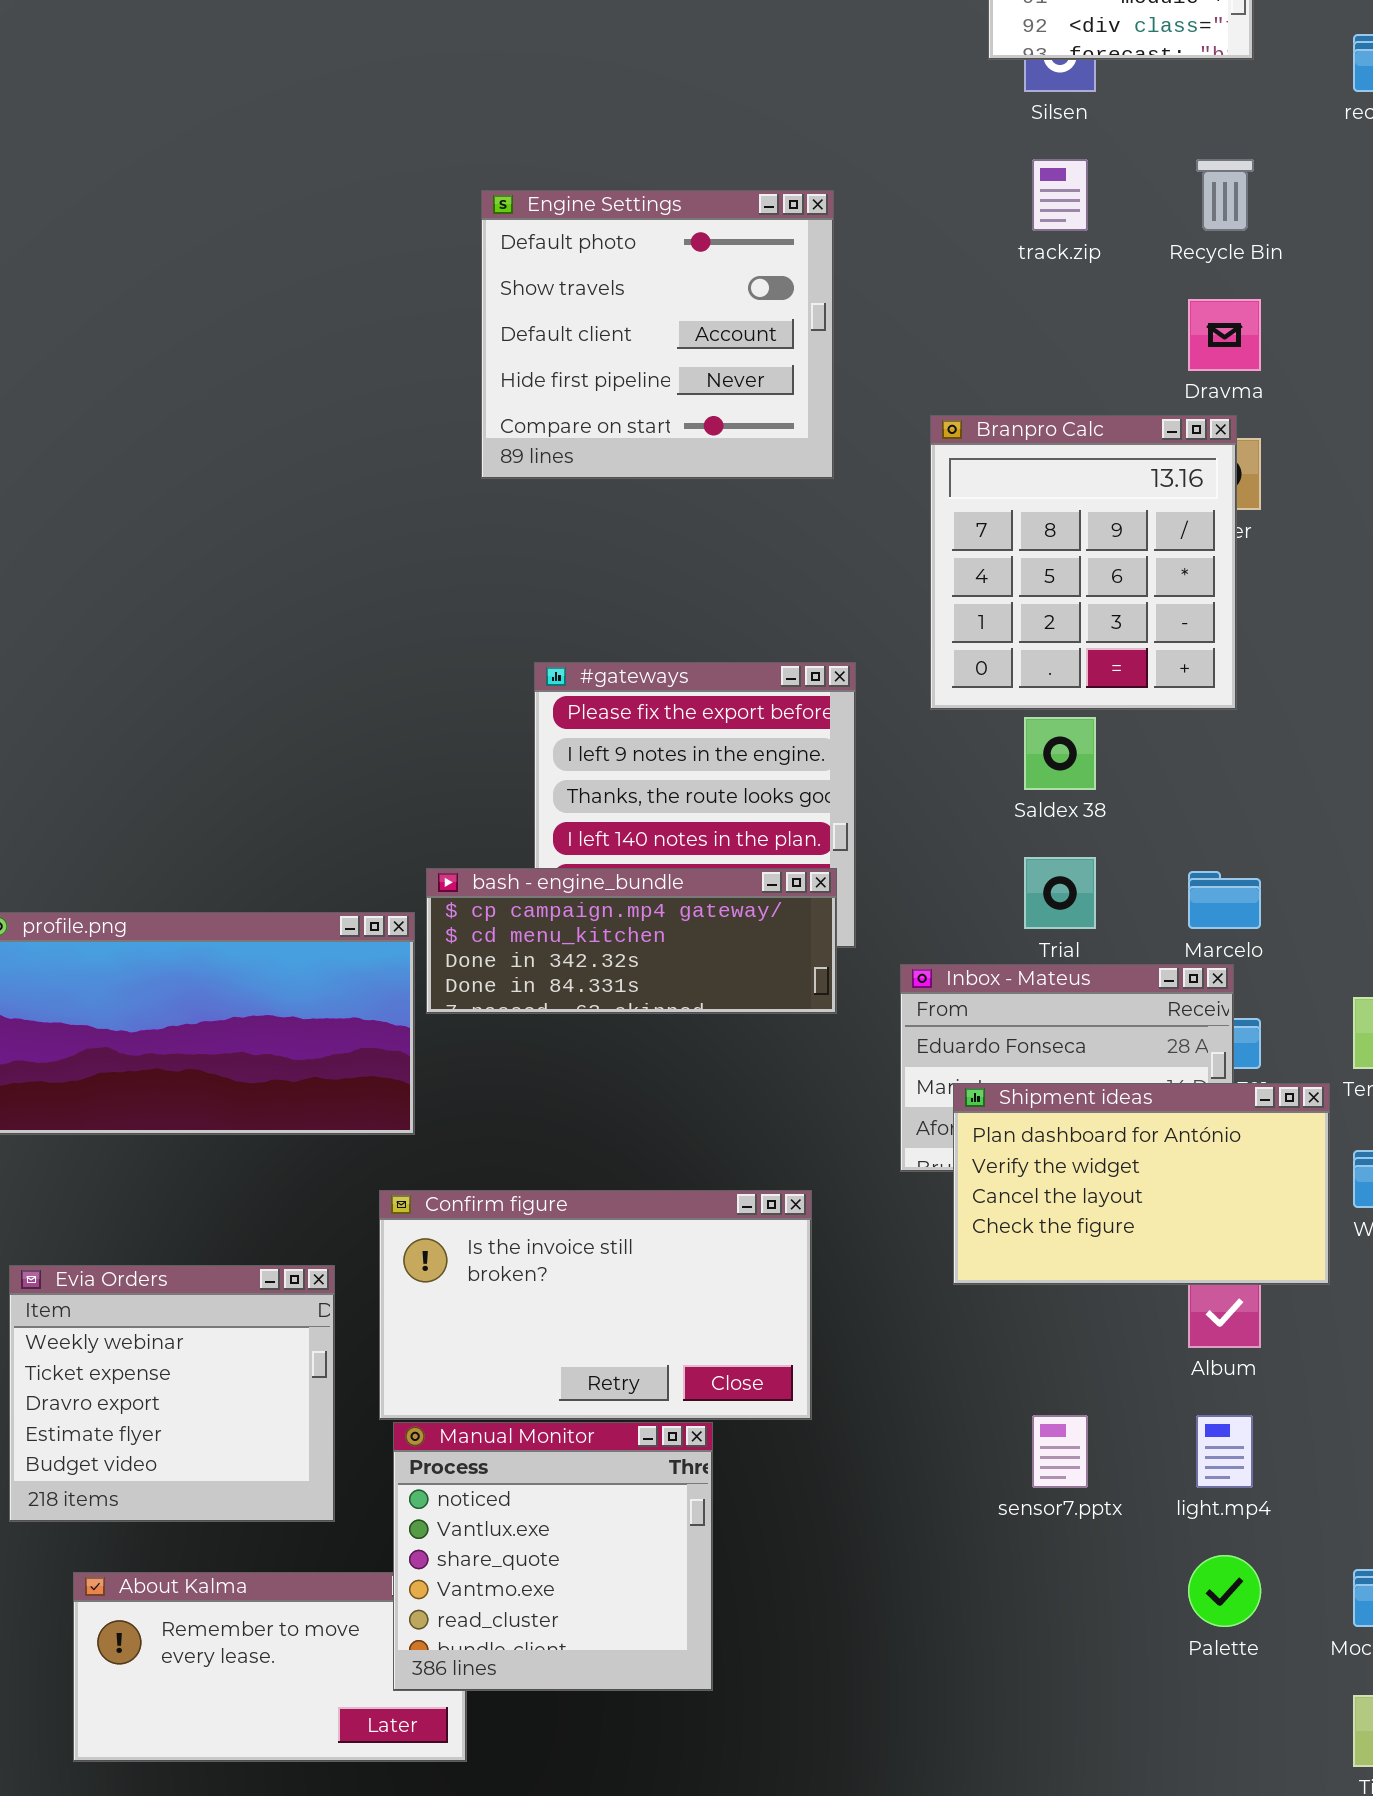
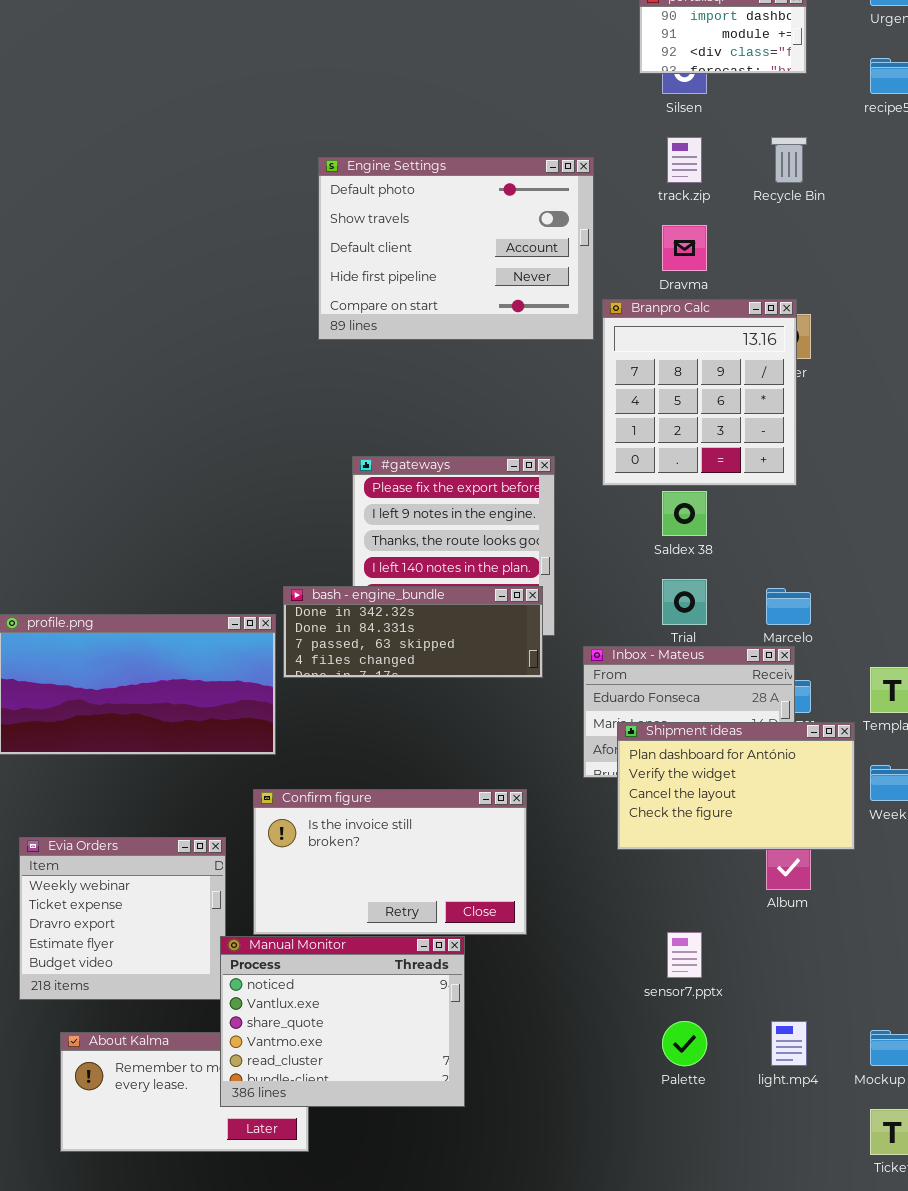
Engine Settings: [481,190,834,479] -> [318,157,594,340], resized
Dravma: [1188,299,1261,371] -> [662,225,707,271], moved
bash - engine_bundle: [426,868,837,1014] -> [283,586,543,678], scrolled down 2 rows
light.mp4: [1196,1415,1253,1488] -> [771,1021,807,1066], moved
Manual Monitor: [393,1422,713,1691] -> [220,936,465,1107], resized
Palette: [1188,1555,1261,1627] -> [662,1021,707,1066], moved

